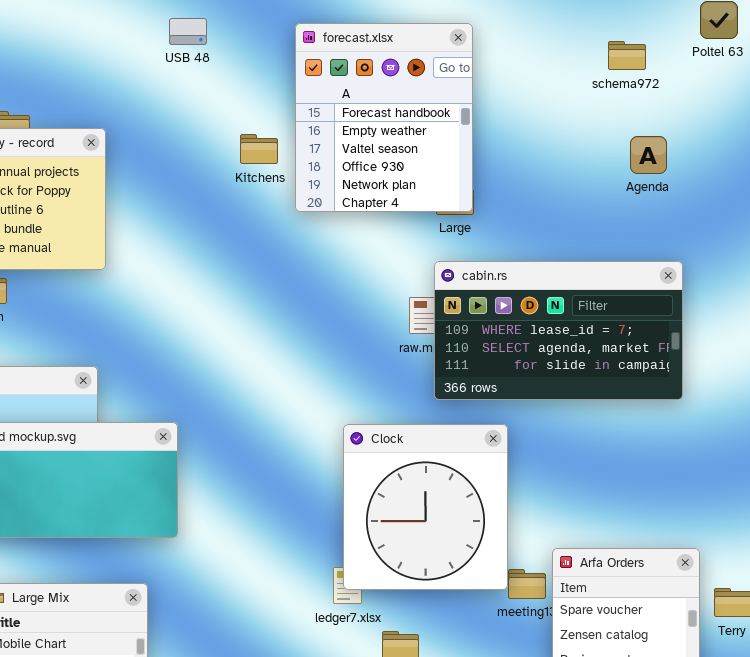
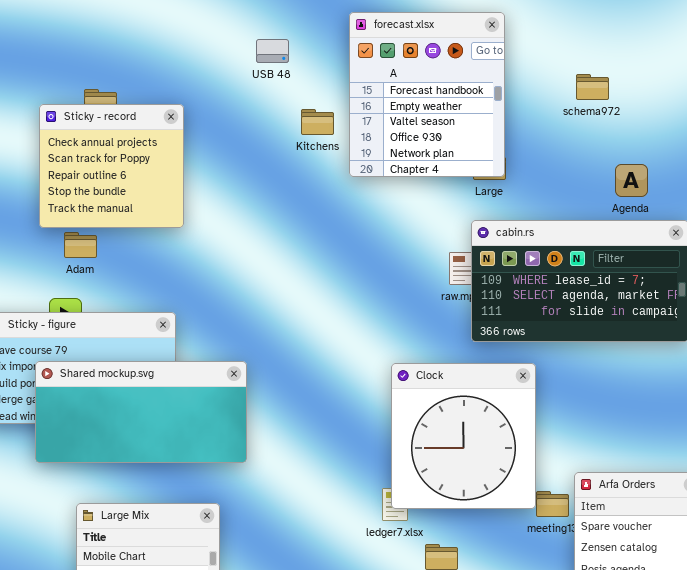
USB 48: [169,18,207,45] -> [256,39,289,63], moved
schema972: [608,41,646,70] -> [576,74,609,100], moved
Agenda: [630,136,667,174] -> [615,164,648,197], moved

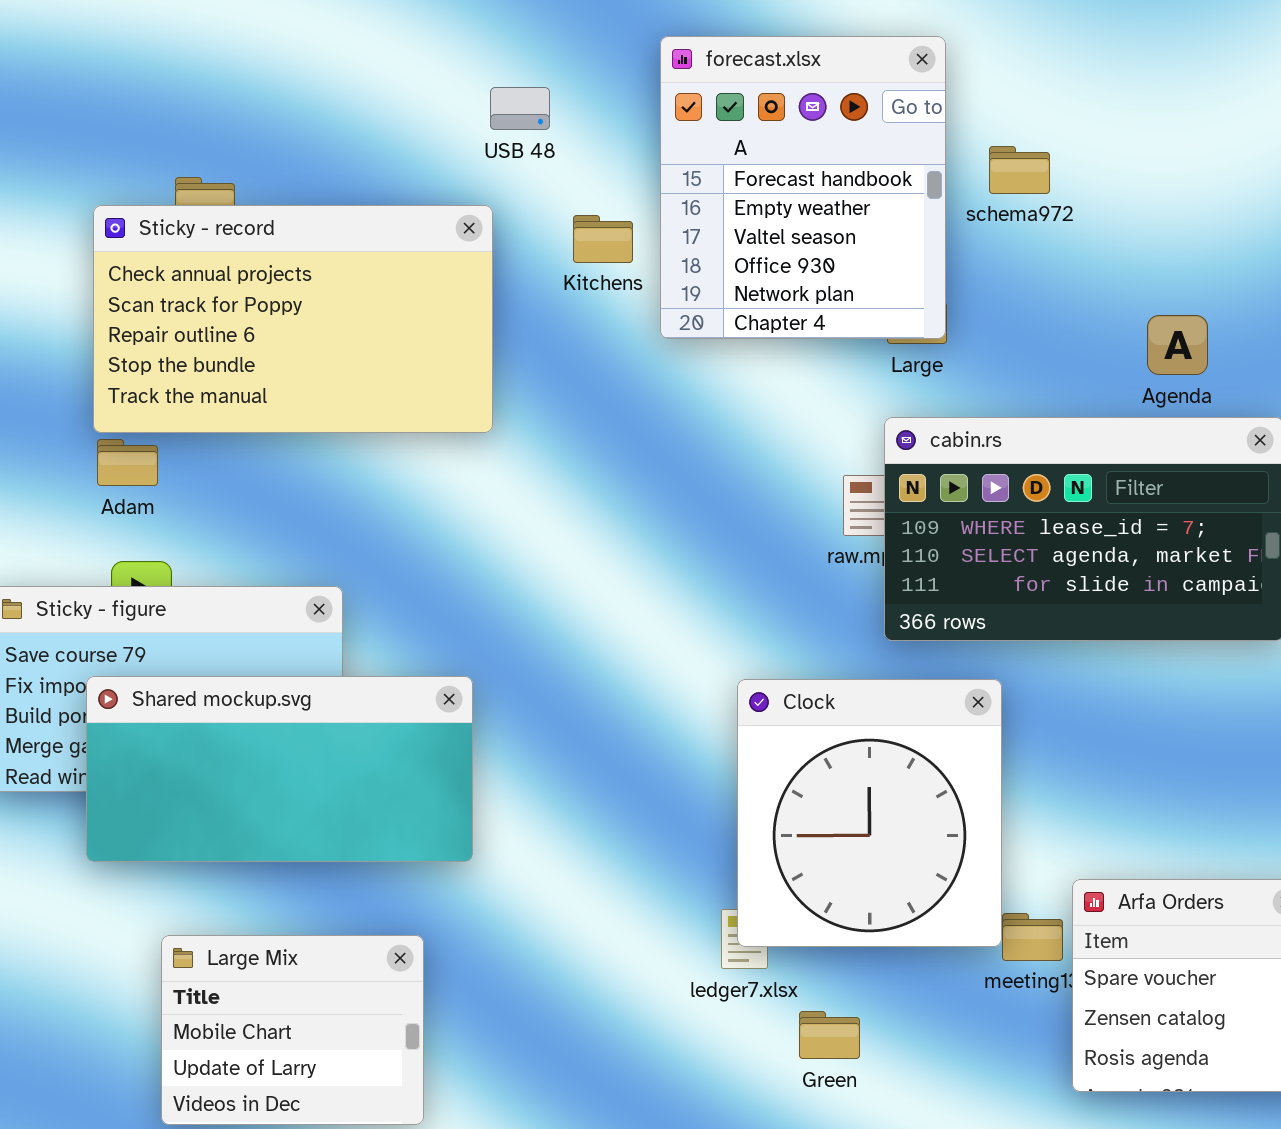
schema972: [576,74,609,100] -> [989,146,1050,194], moved
Sticky - record: [39,104,184,228] -> [93,205,493,433], resized
Adam: [64,232,97,258] -> [97,439,158,486], moved

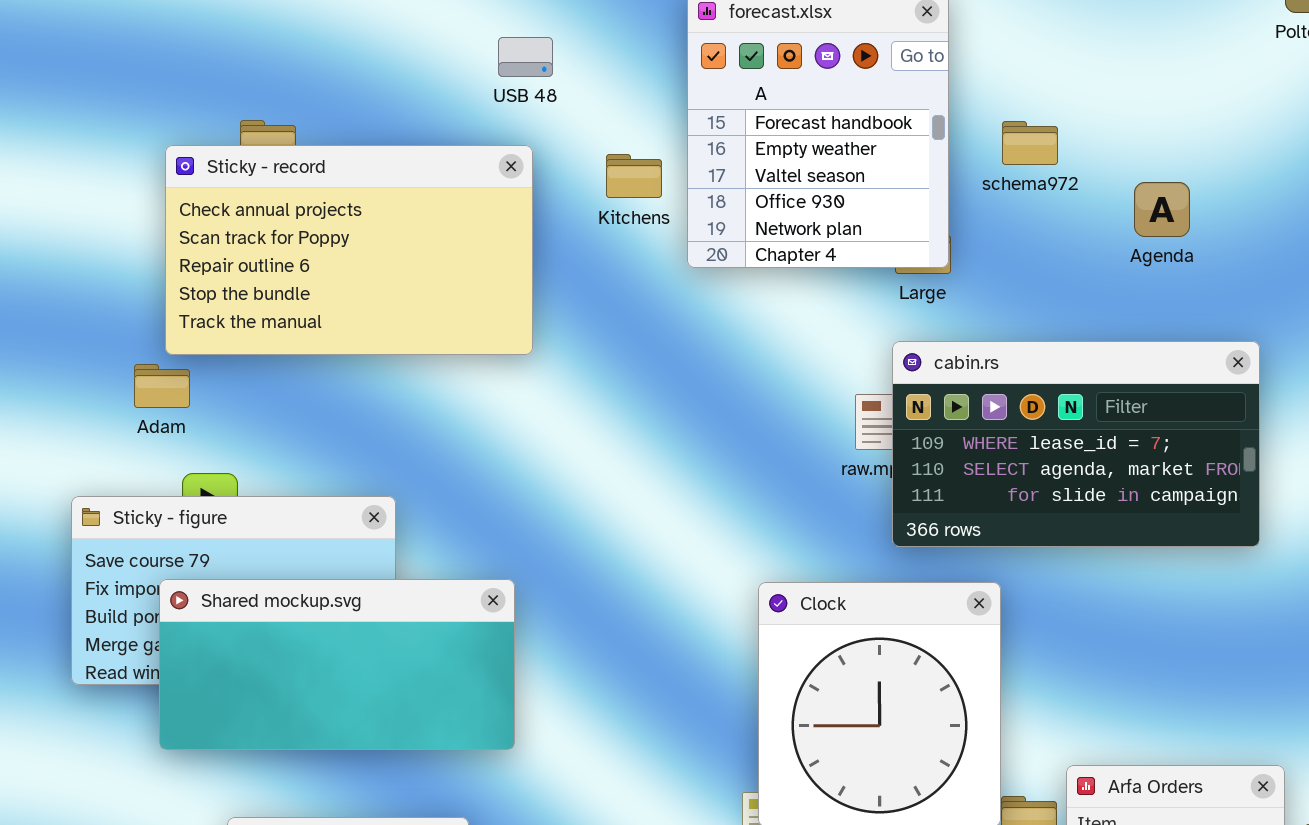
USB 48: [490,87,550,130] -> [498,37,553,77], moved
schema972: [989,146,1050,194] -> [1002,121,1058,165], moved
Agenda: [1147,315,1208,375] -> [1134,182,1190,237], moved
Adam: [97,439,158,486] -> [134,364,190,408], moved

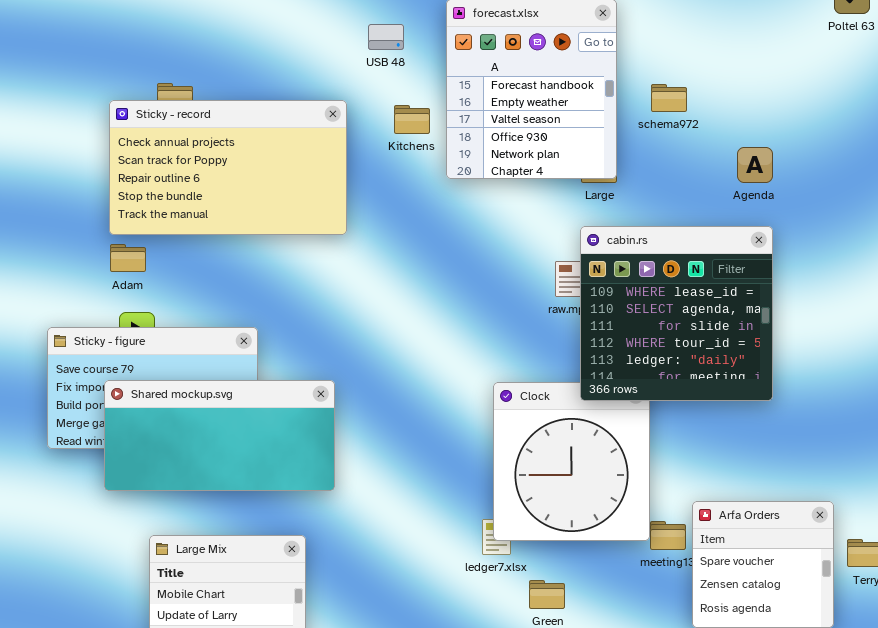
USB 48: [498,37,553,77] -> [368,24,404,50], moved
Agenda: [1134,182,1190,237] -> [737,147,773,183], moved
cabin.rs: [892,341,1260,547] -> [580,226,773,401], resized
Adam: [134,364,190,408] -> [110,244,146,272], moved

